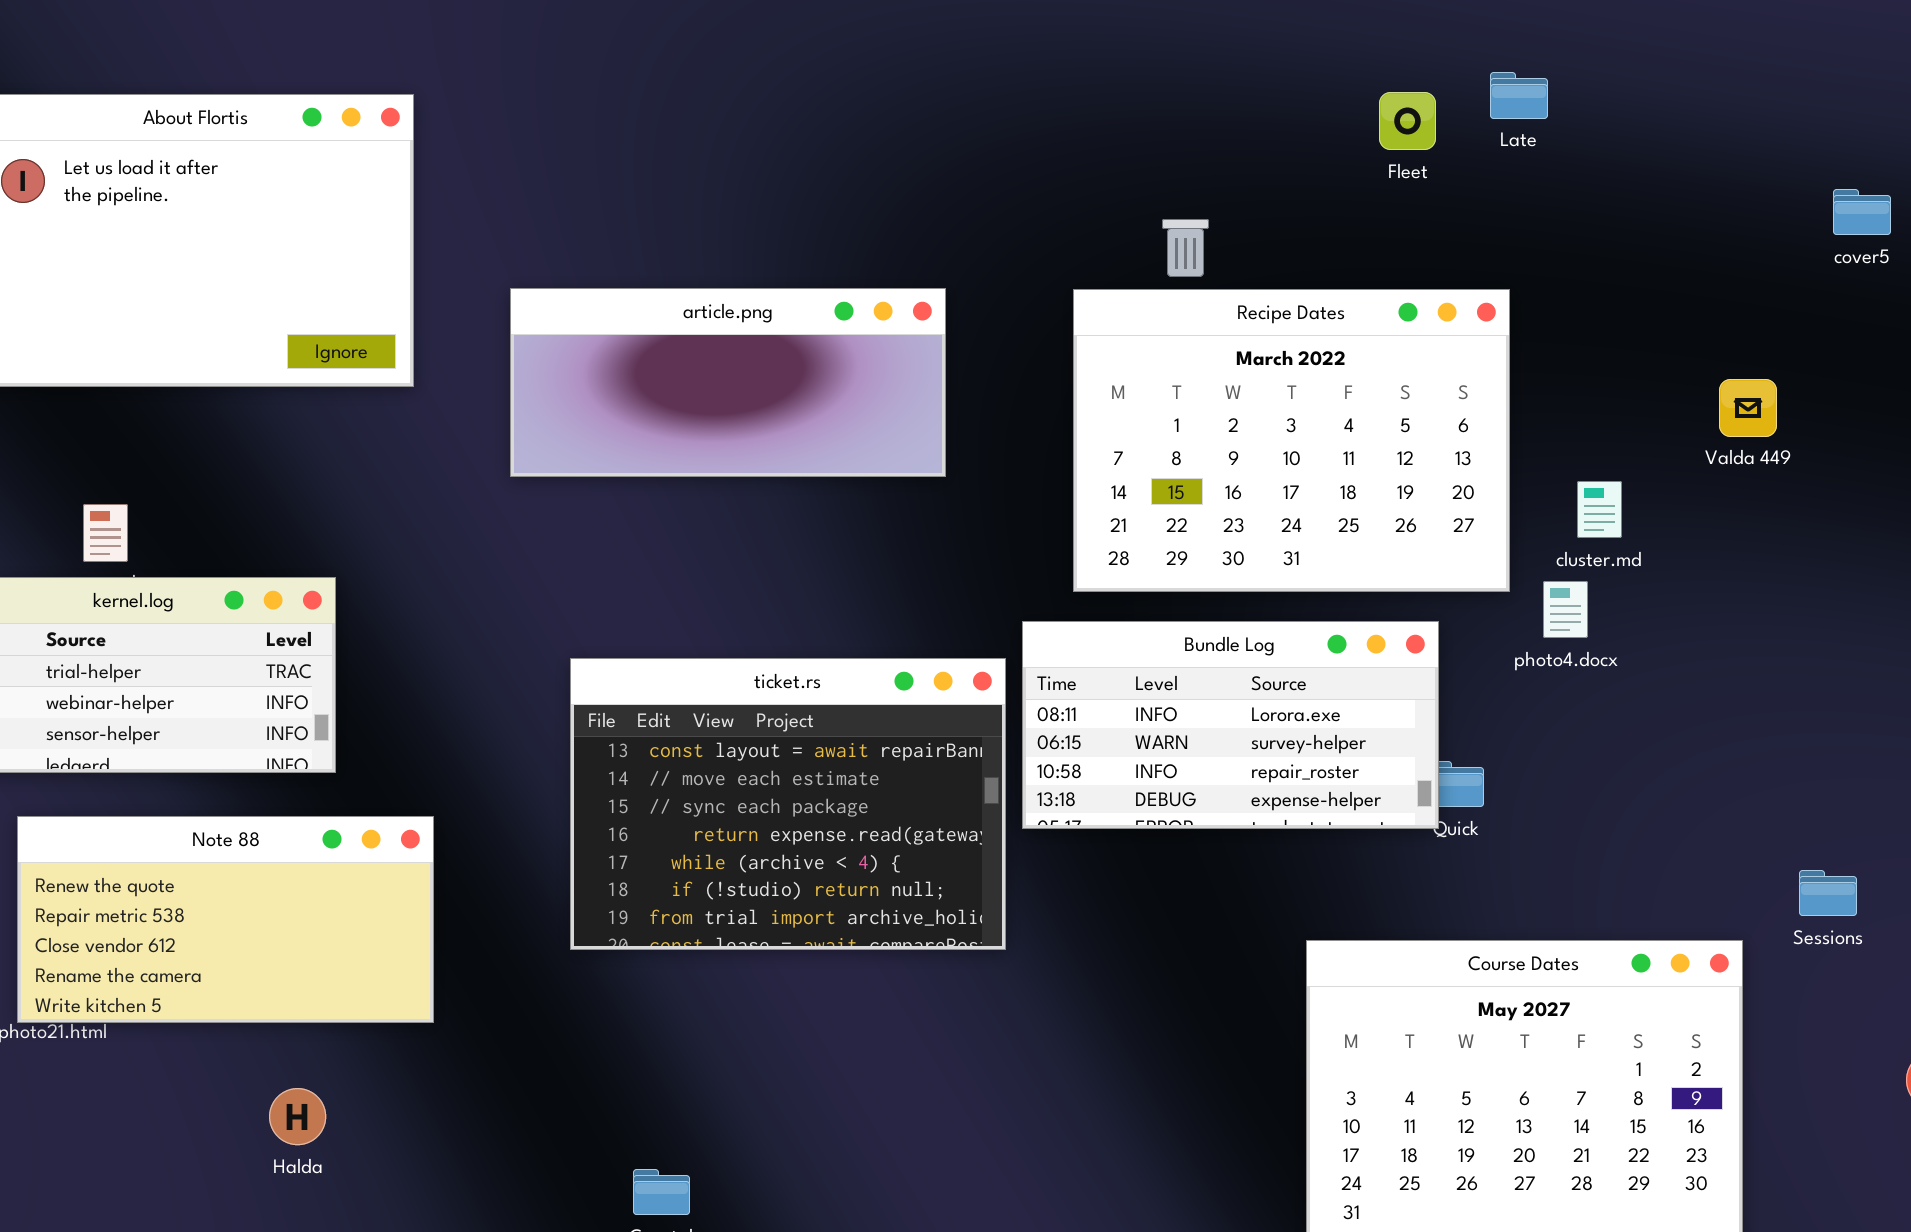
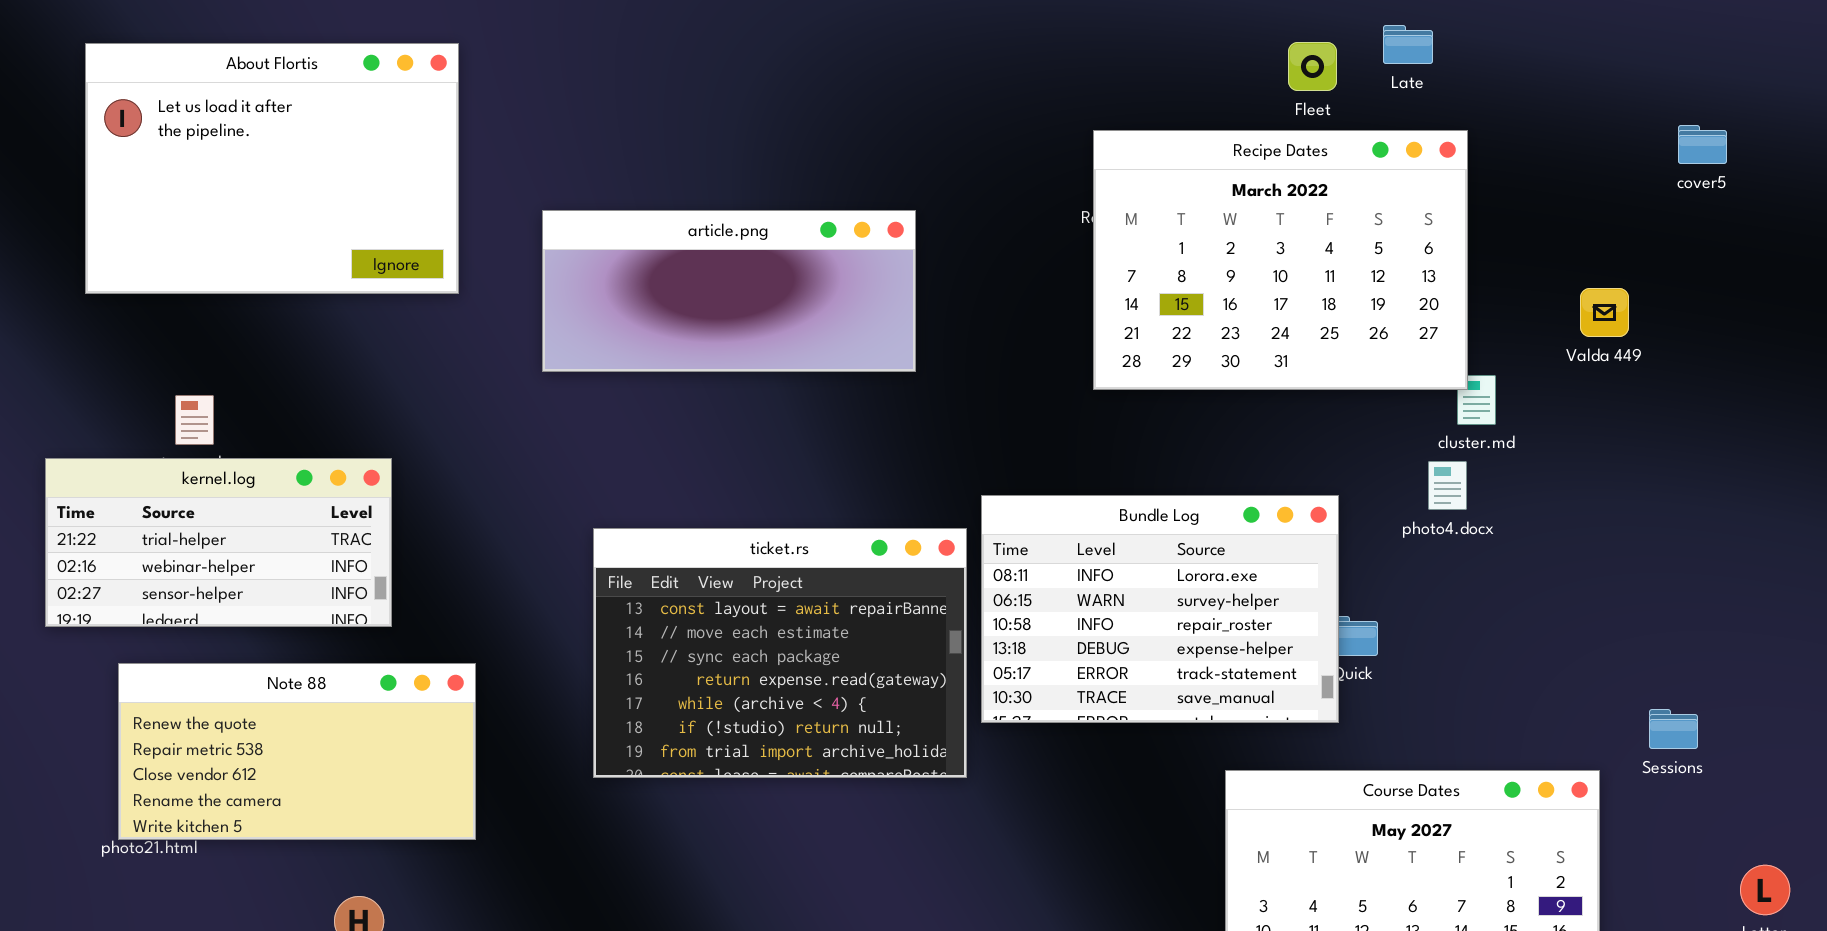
Recipe Dates: [1073,289,1510,592] -> [1093,130,1468,390], moved
Bundle Log: [1022,621,1439,829] -> [981,495,1339,723], resized

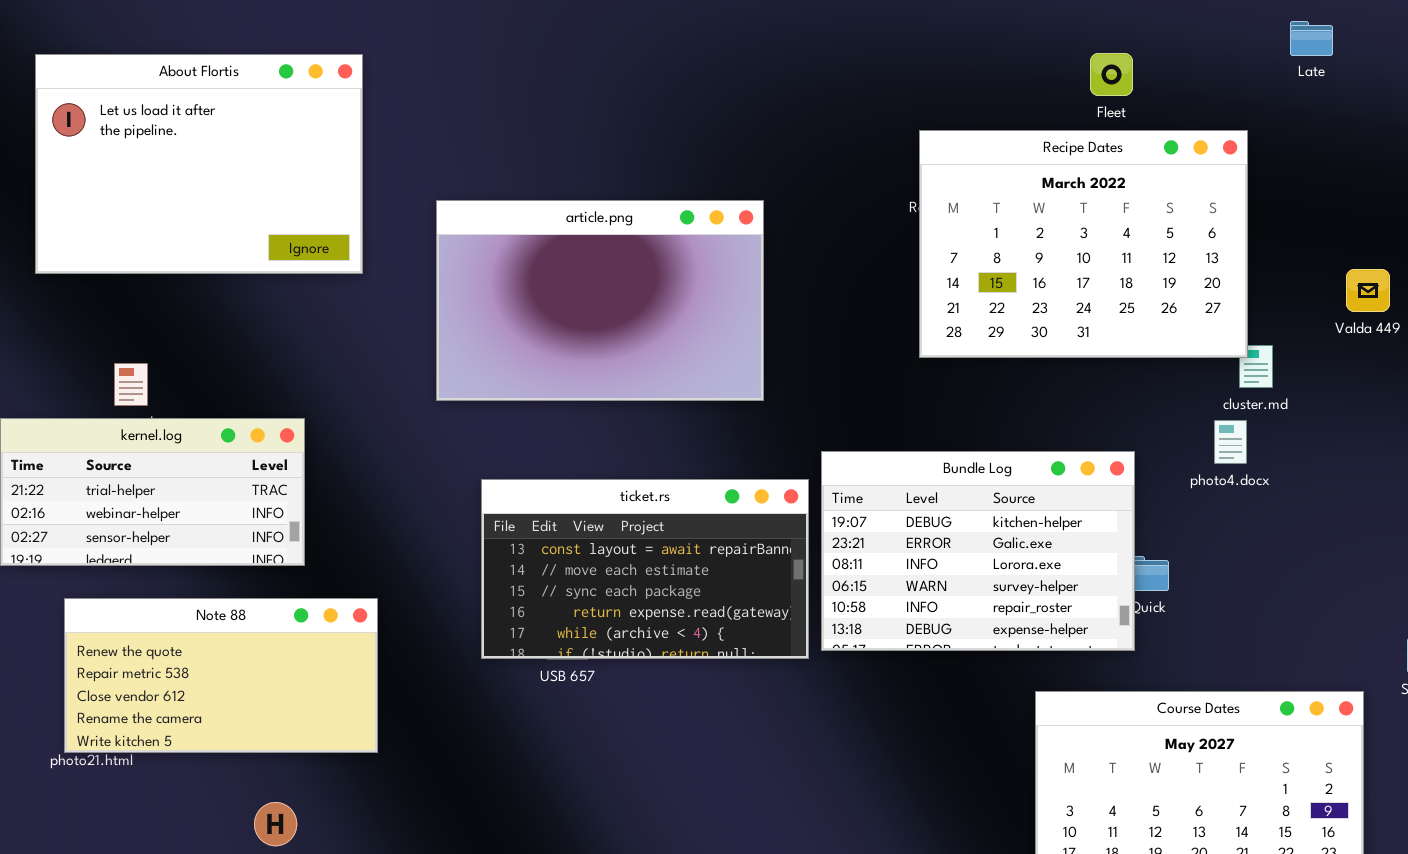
Late: [1383,25,1433,64] -> [1290,21,1333,56], moved
article.png: [542,210,916,372] -> [436,200,764,401], resized
Bundle Log: [981,495,1339,723] -> [821,451,1135,651], scrolled up 2 rows
ticket.rs: [593,528,967,778] -> [481,479,809,659], resized

